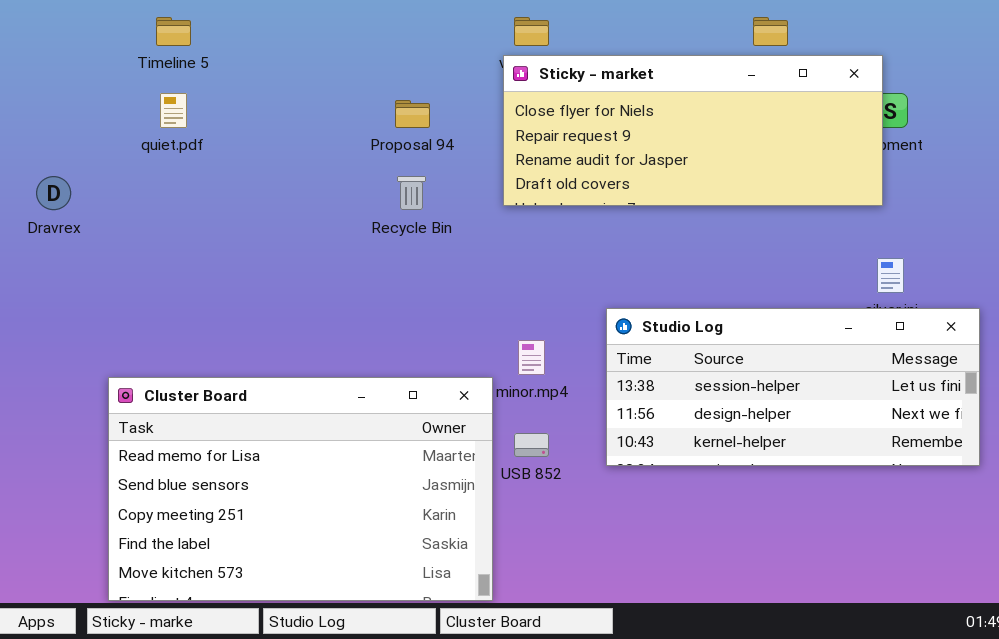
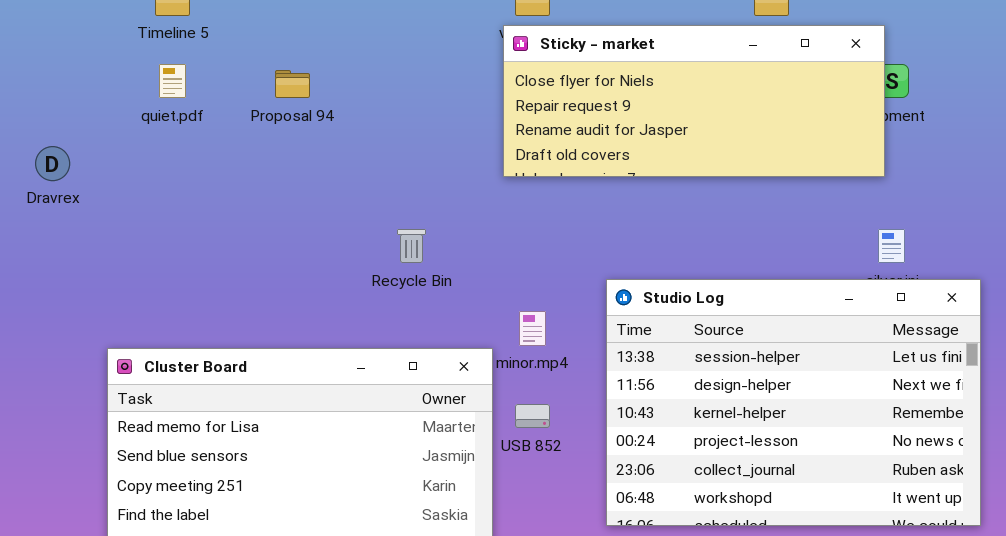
Proposal 94: [395,100,430,128] -> [275,70,310,98], moved
Recycle Bin: [397,176,426,210] -> [397,229,426,263], moved
Studio Log: [606,308,980,466] -> [606,279,981,526], resized

